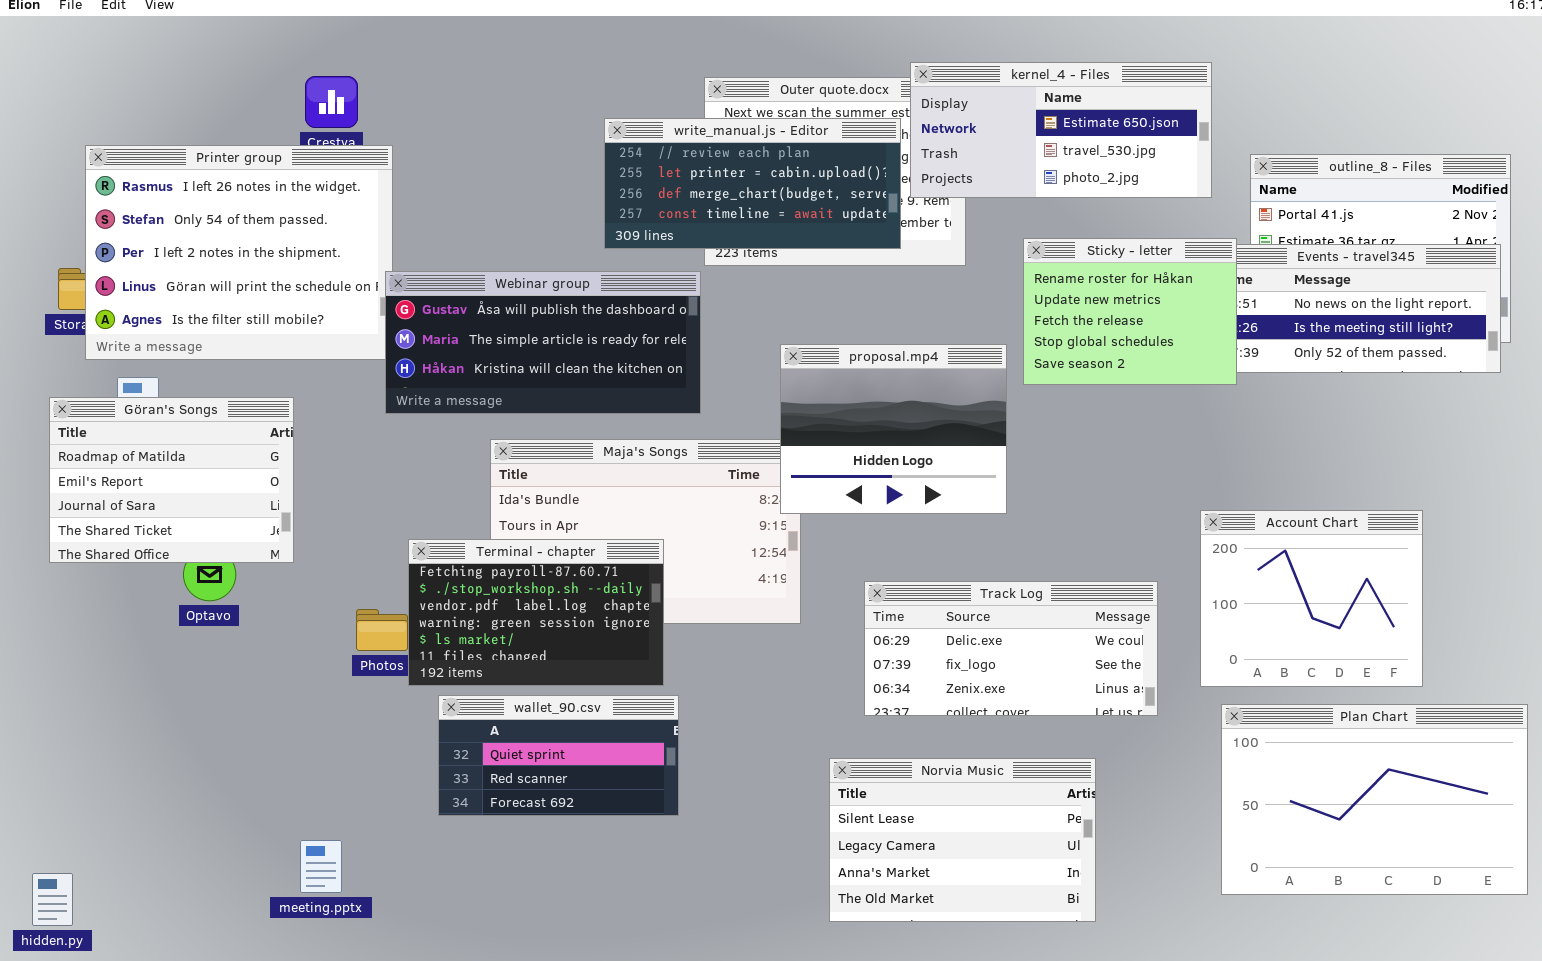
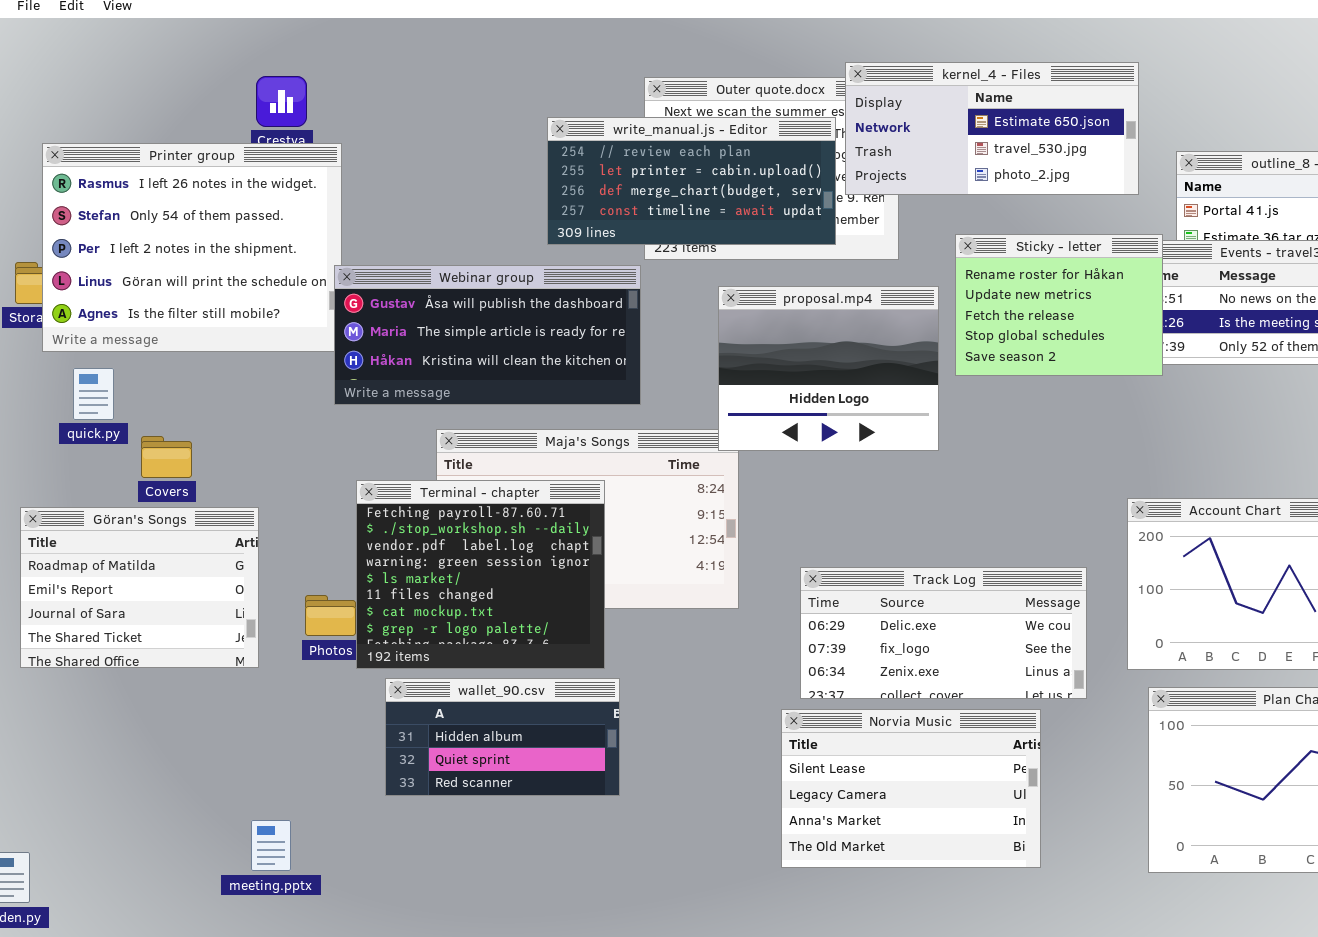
proposal.mp4: [780,344,1007,514] -> [718,286,939,451], moved
Göran's Songs: [49,397,294,563] -> [20,507,259,668], moved
Terminal - chapter: [408,539,664,686] -> [356,480,605,669], resized
wallet_90.csv: [438,695,679,816] -> [385,678,620,796], scrolled up 1 row
Norvia Music: [829,758,1096,922] -> [781,709,1041,868], moved

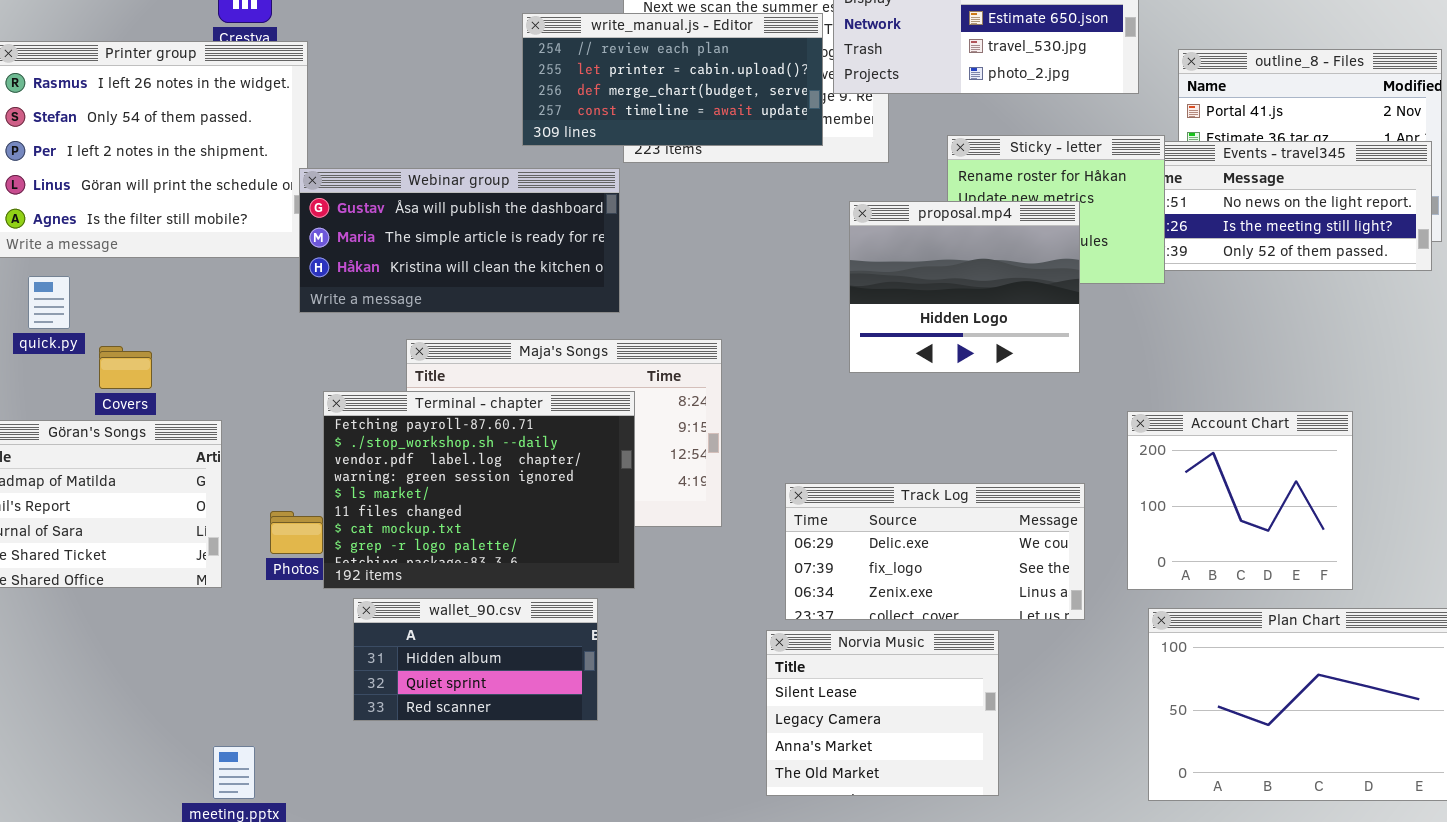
proposal.mp4: [718,286,939,451] -> [849,201,1080,373], moved
Terminal - chapter: [356,480,605,669] -> [323,391,635,589], resized
Norvia Music: [781,709,1041,868] -> [766,630,999,796], resized

